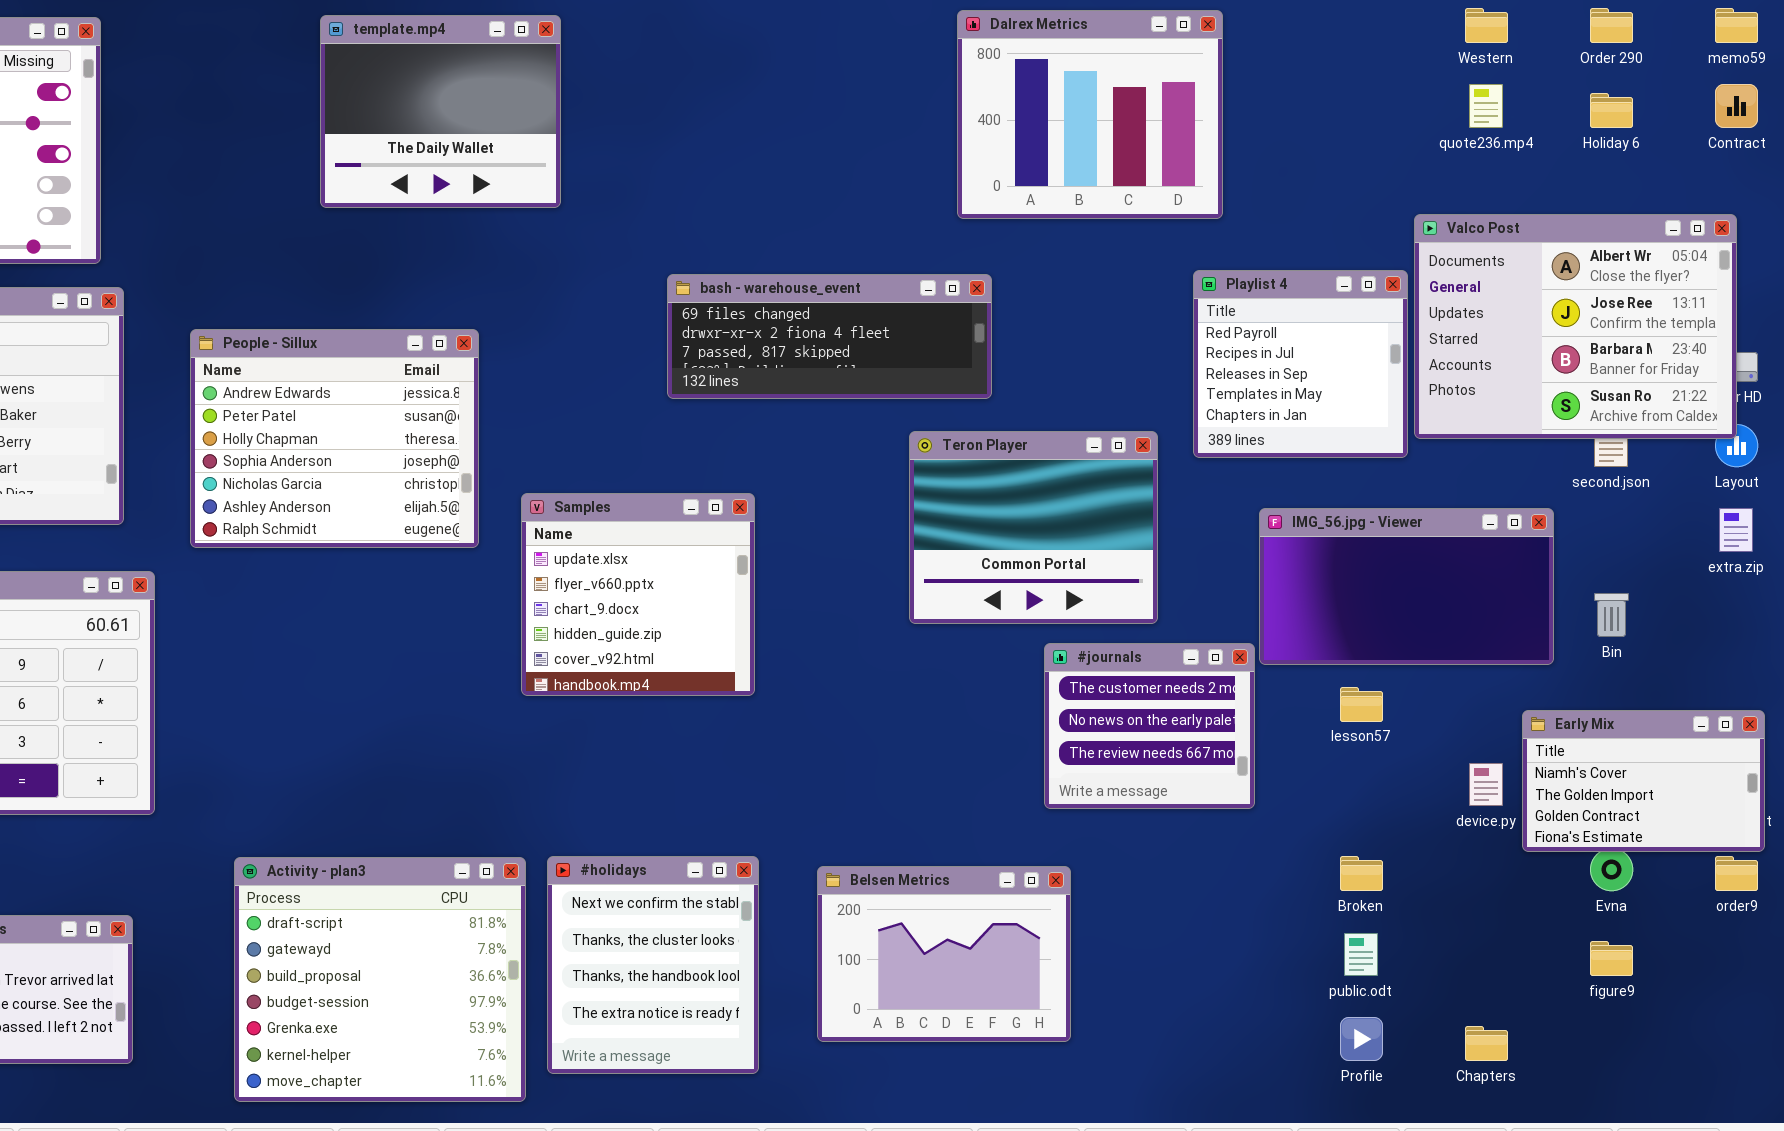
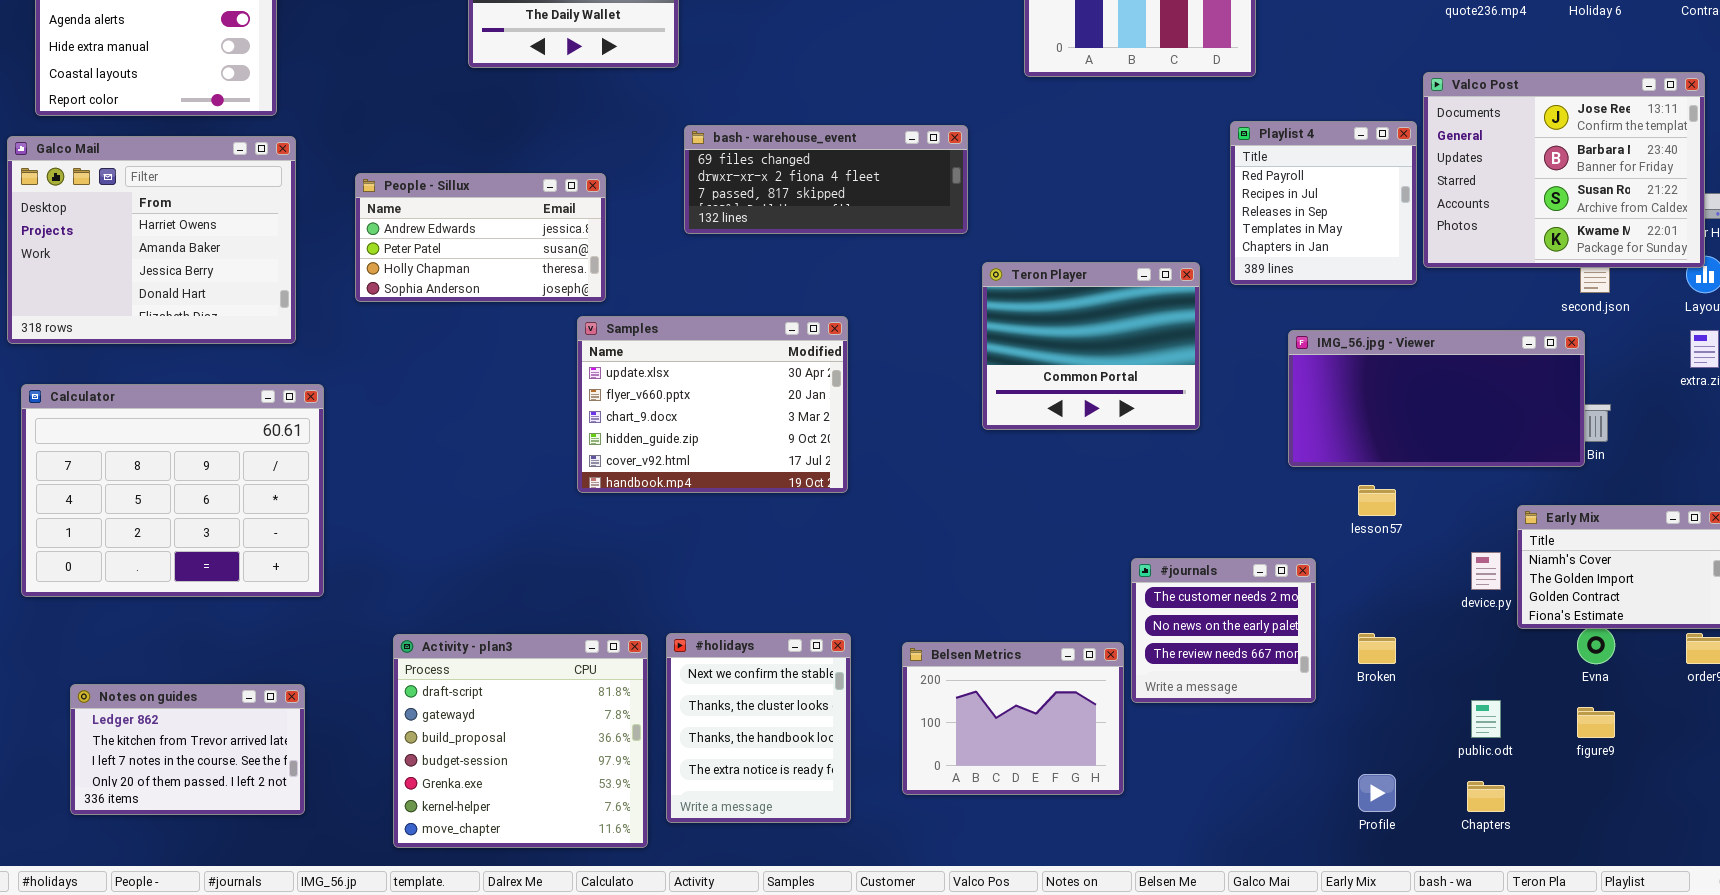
Valco Post: [1414,214,1737,439] -> [1423,72,1705,268], scrolled down 1 row
bash - warehouse_event: [667,274,992,399] -> [684,125,968,234], moved
People - Sillux: [190,329,479,548] -> [355,173,606,302], resized
Samples: [521,493,755,696] -> [577,316,848,493], resized
IMG_56.jpg - Viewer: [1259,508,1554,665] -> [1288,330,1585,467], resized
#journals: [1044,643,1255,809] -> [1131,558,1316,703], moved
public.odt: [1344,933,1378,976] -> [1471,700,1501,738], moved

